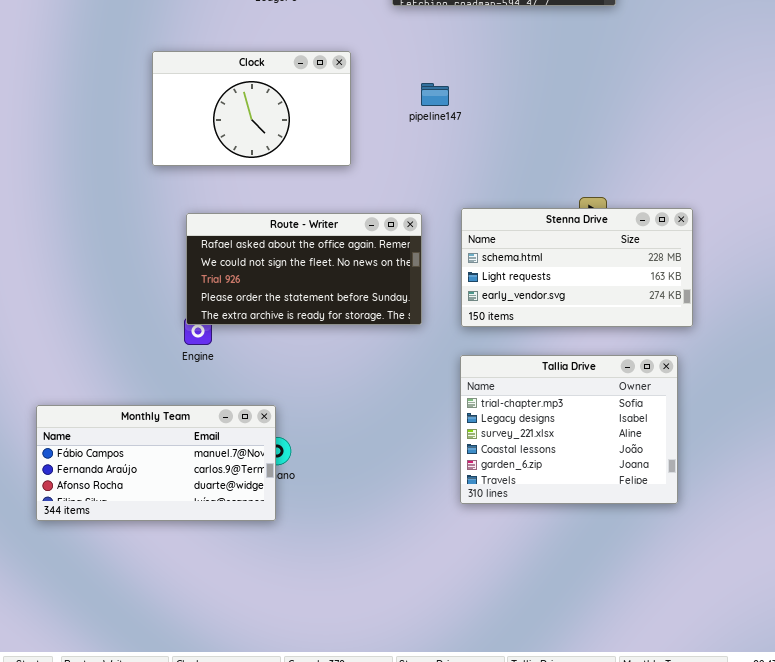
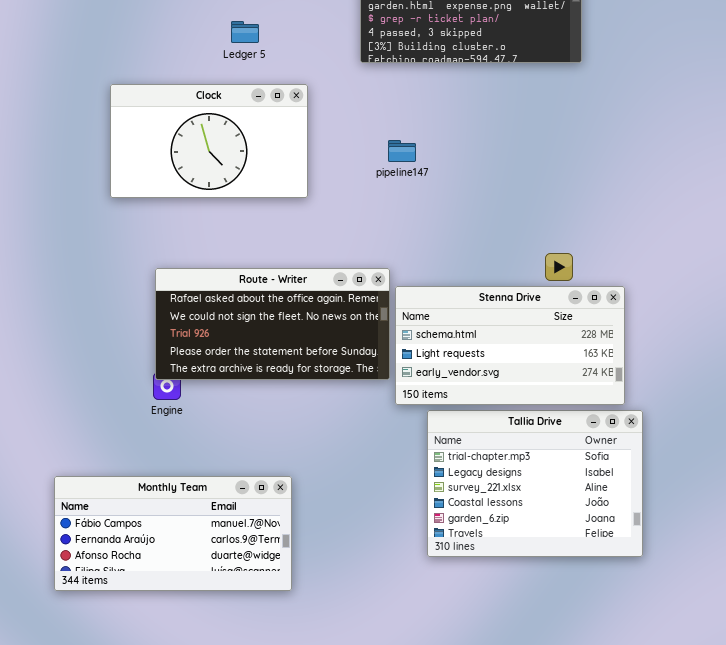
Clock: [152,51,351,166] -> [110,84,308,198], moved
Stenna Drive: [461,208,693,327] -> [395,286,625,405], moved
Monthly Team: [36,405,276,521] -> [54,476,292,591], moved

